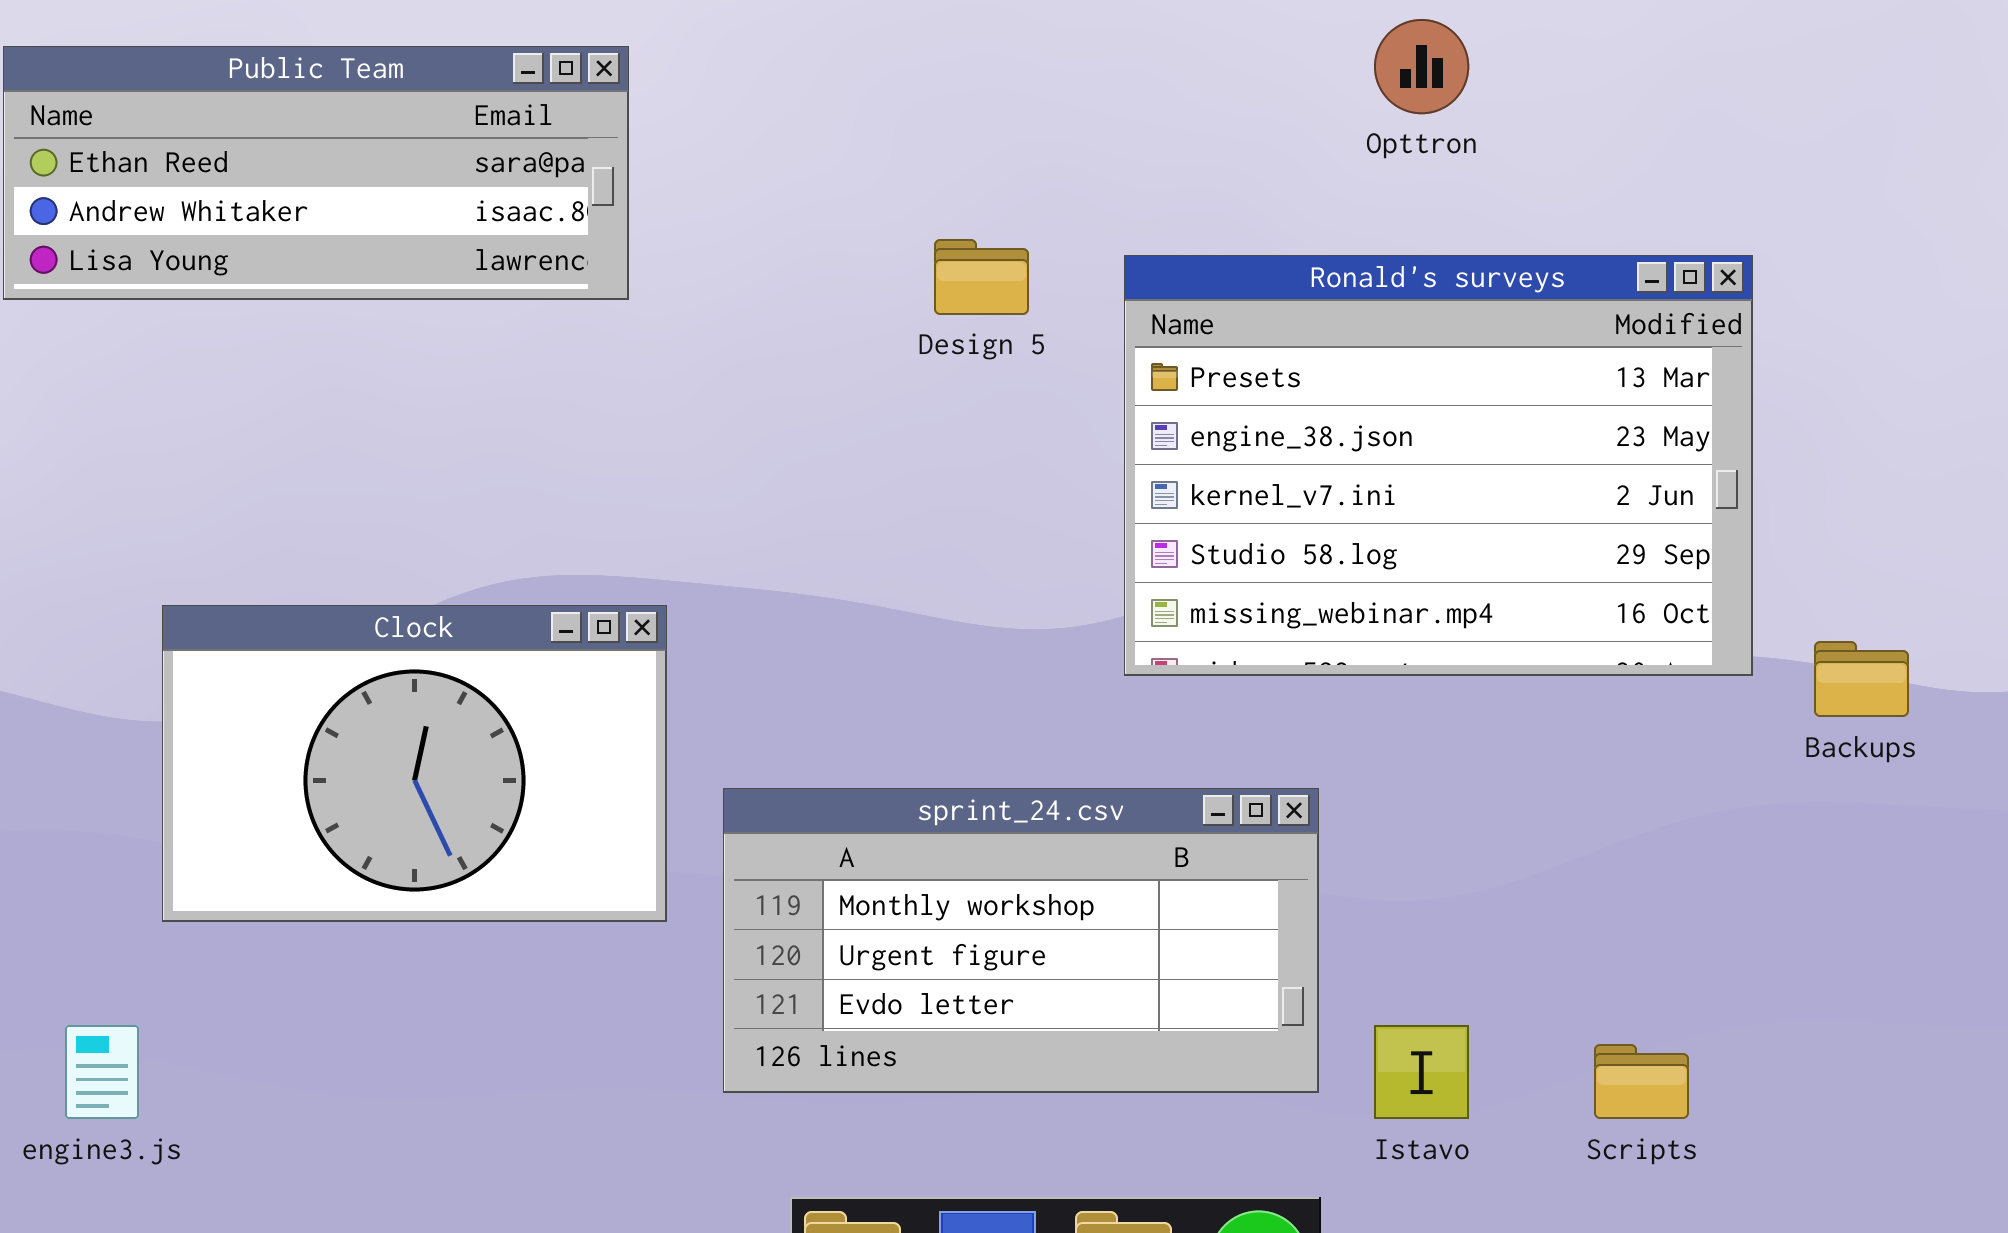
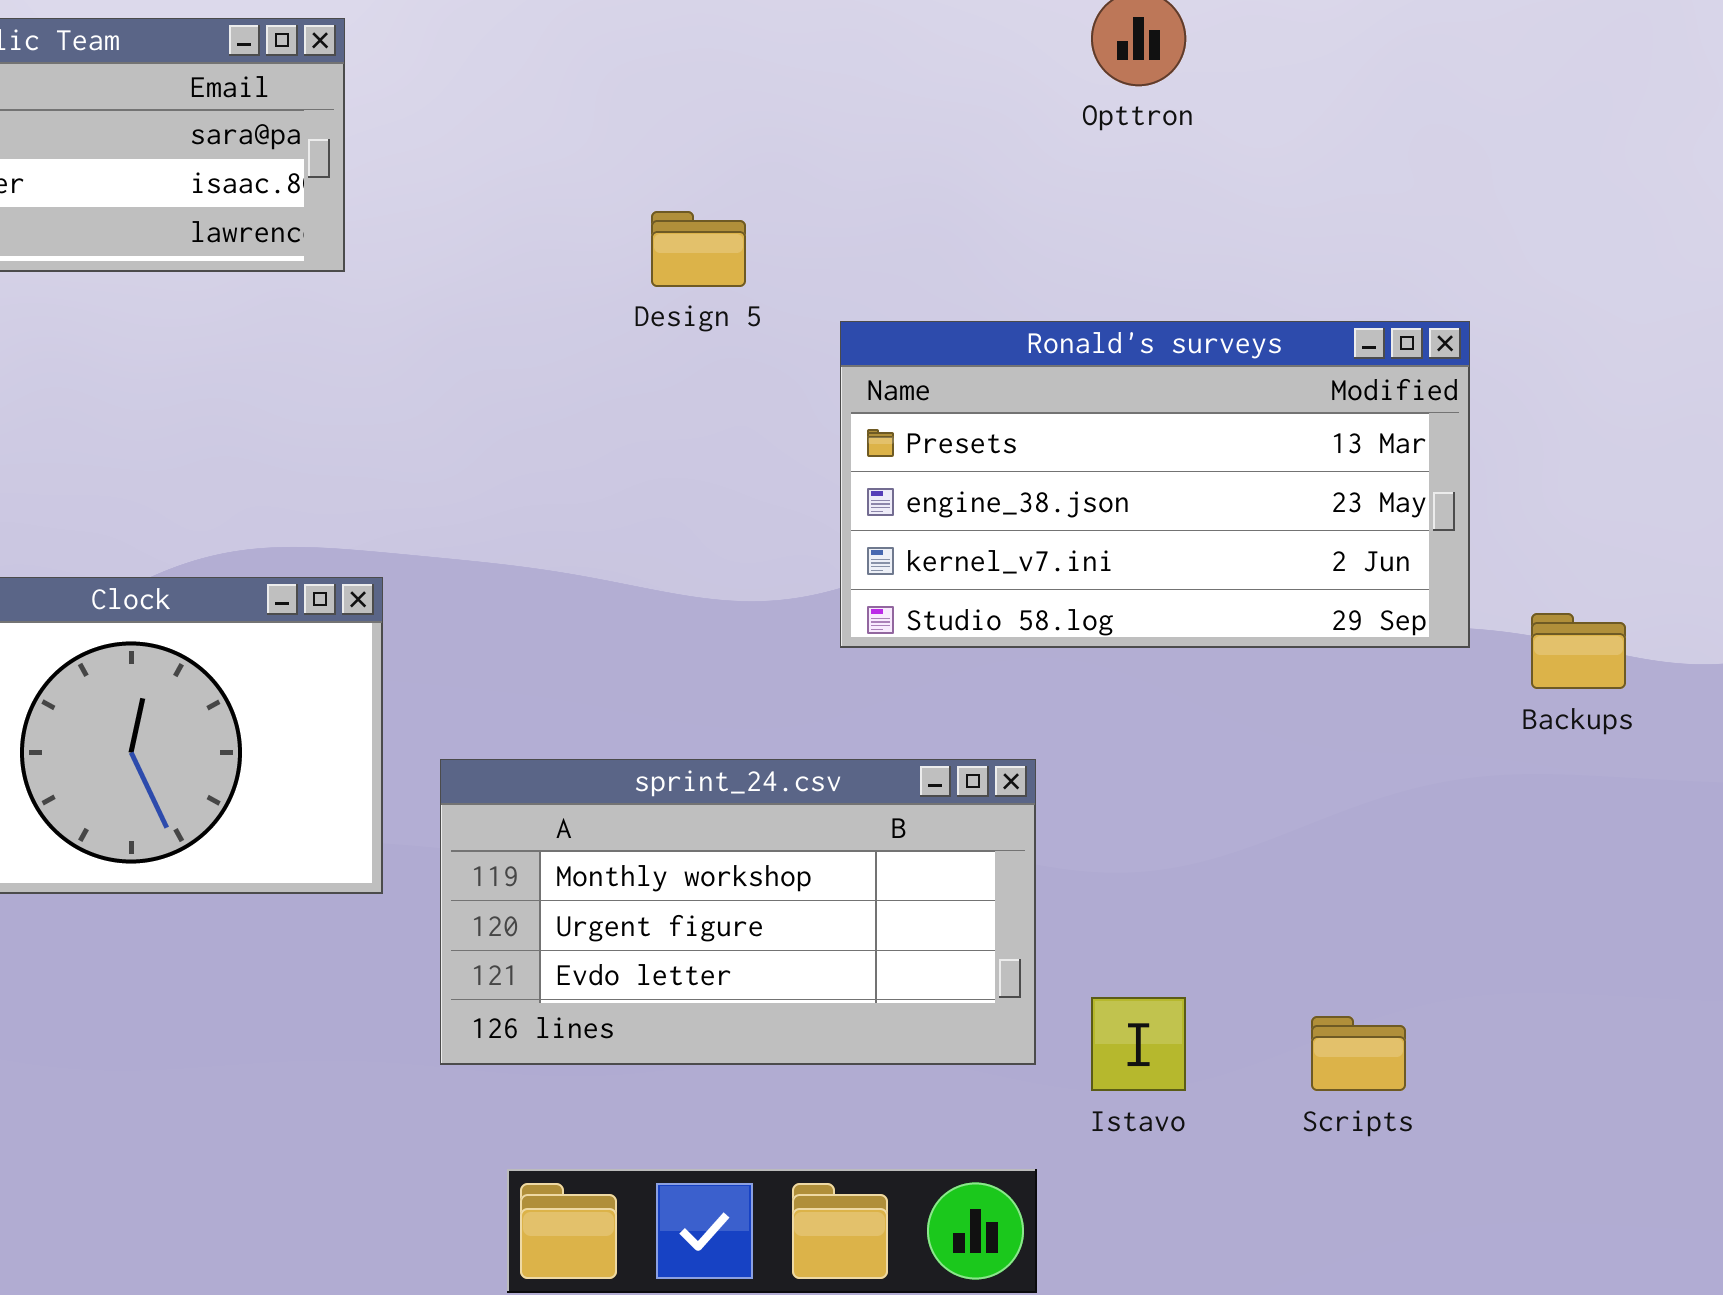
Ronald's surveys: [1124,255,1753,676] -> [840,321,1470,648], resized

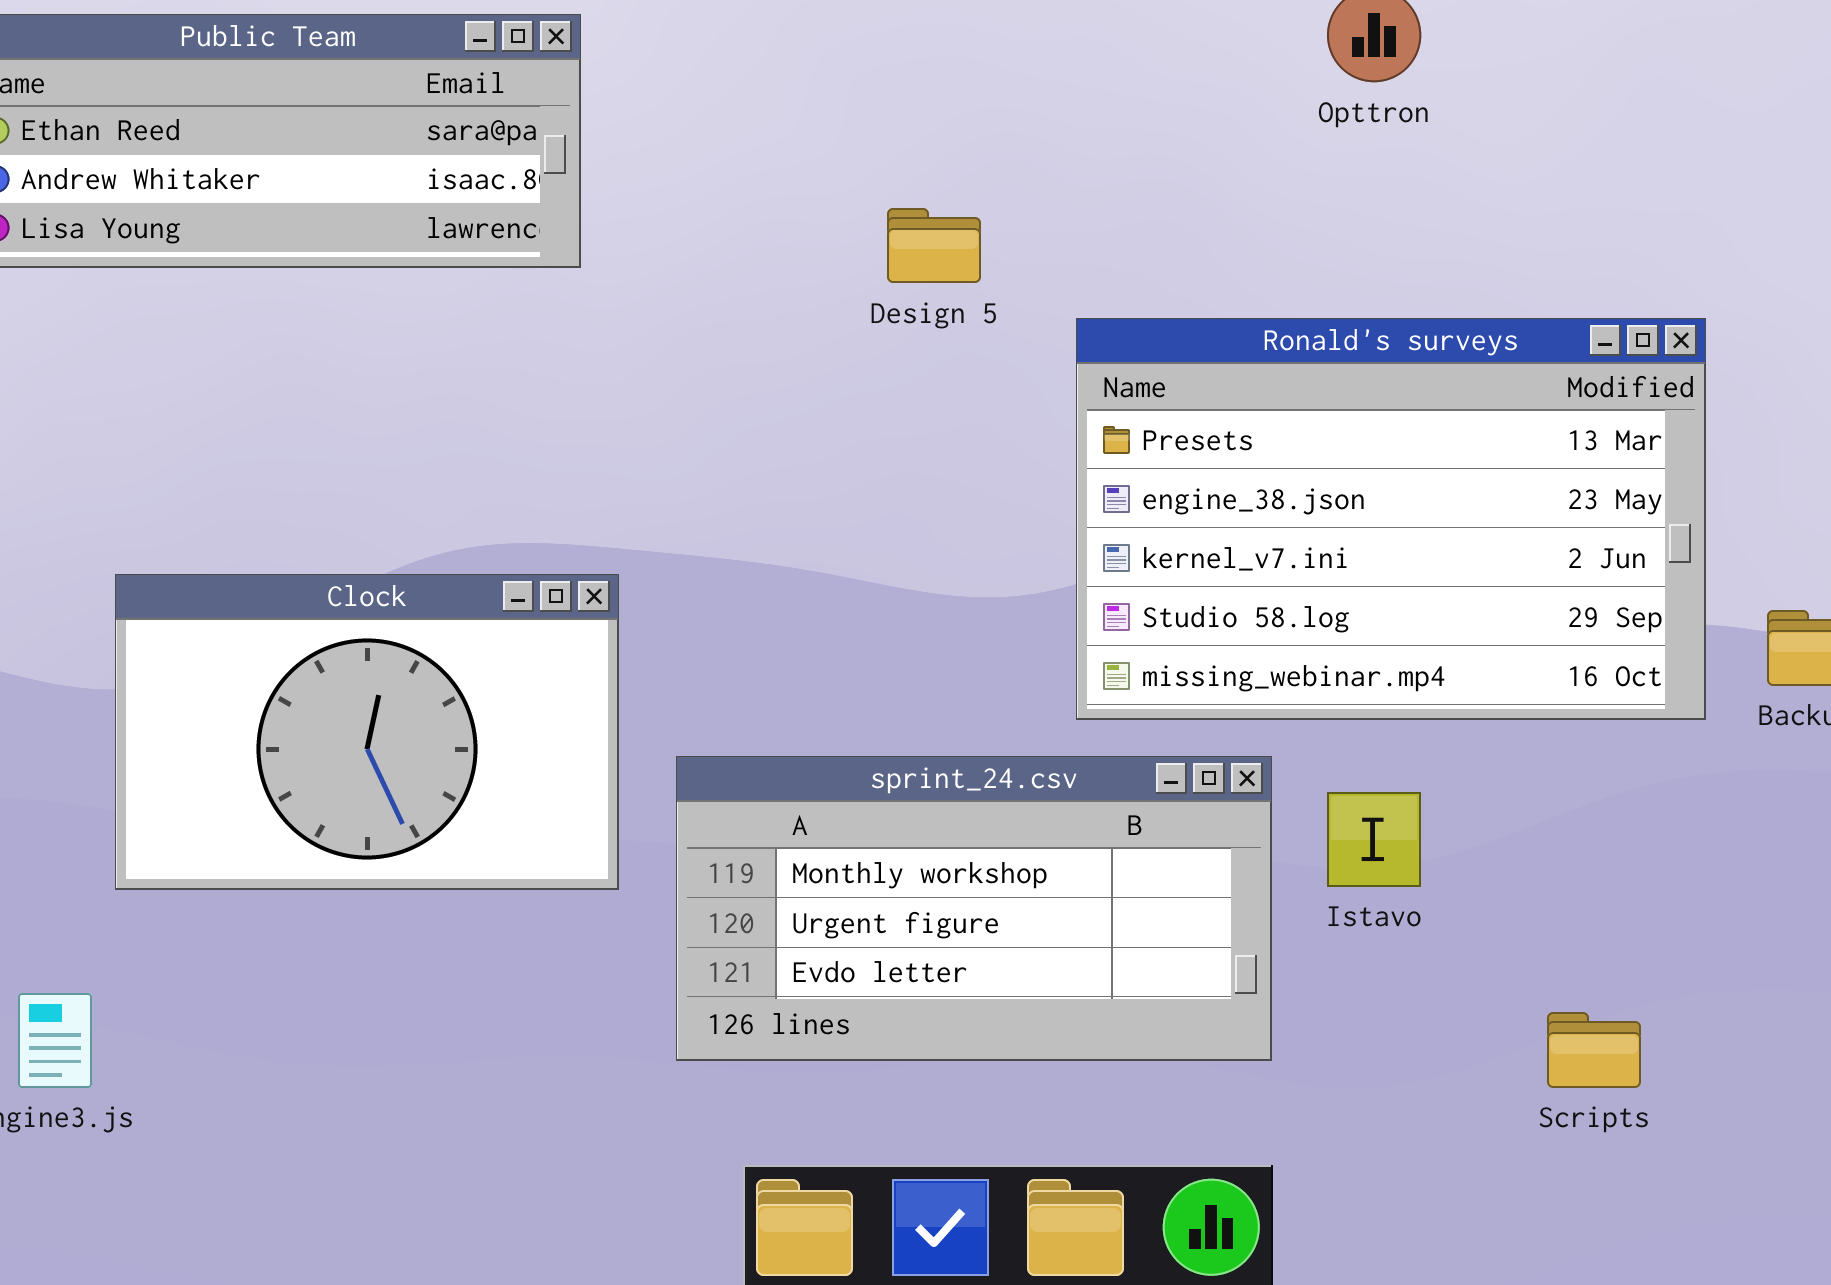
Ronald's surveys: [840,321,1470,648] -> [1076,318,1706,720], resized
Istavo: [1091,997,1186,1091] -> [1327,792,1421,887], moved

